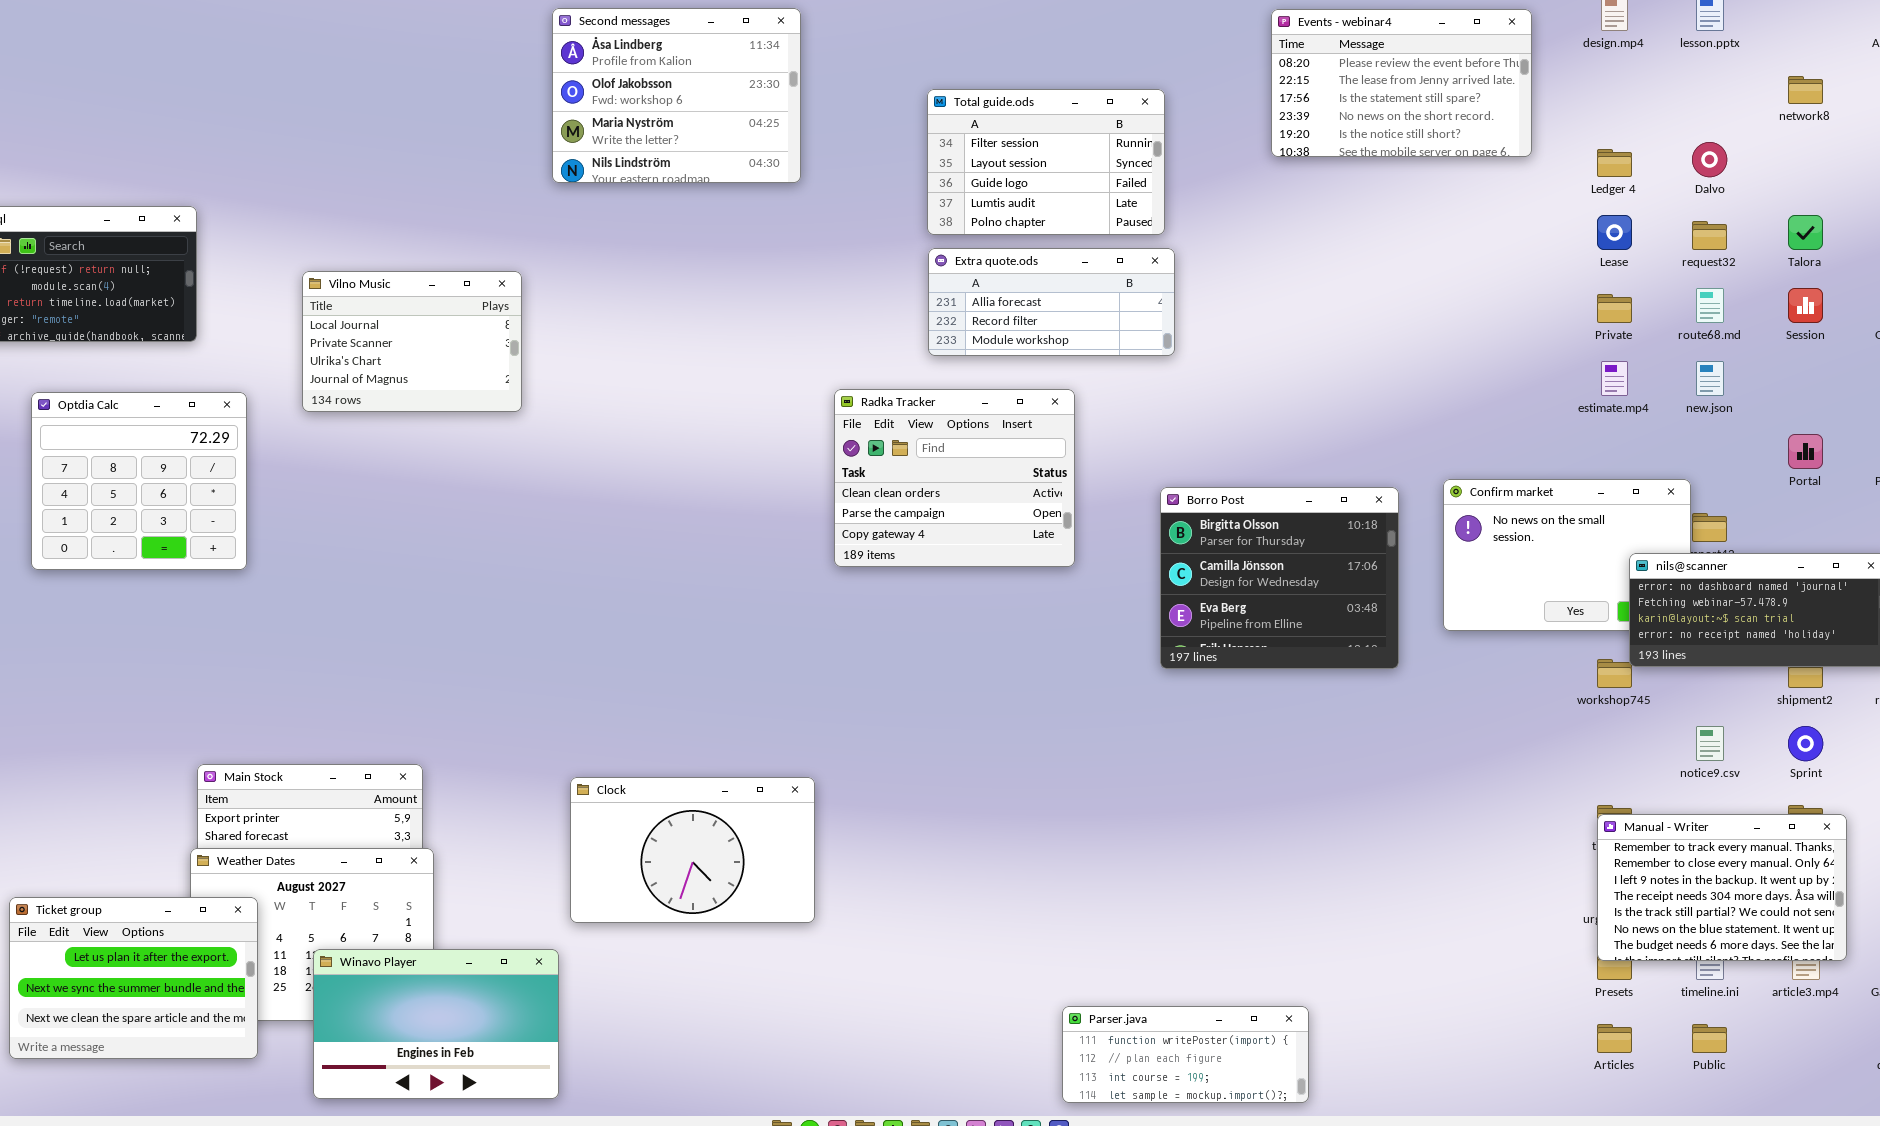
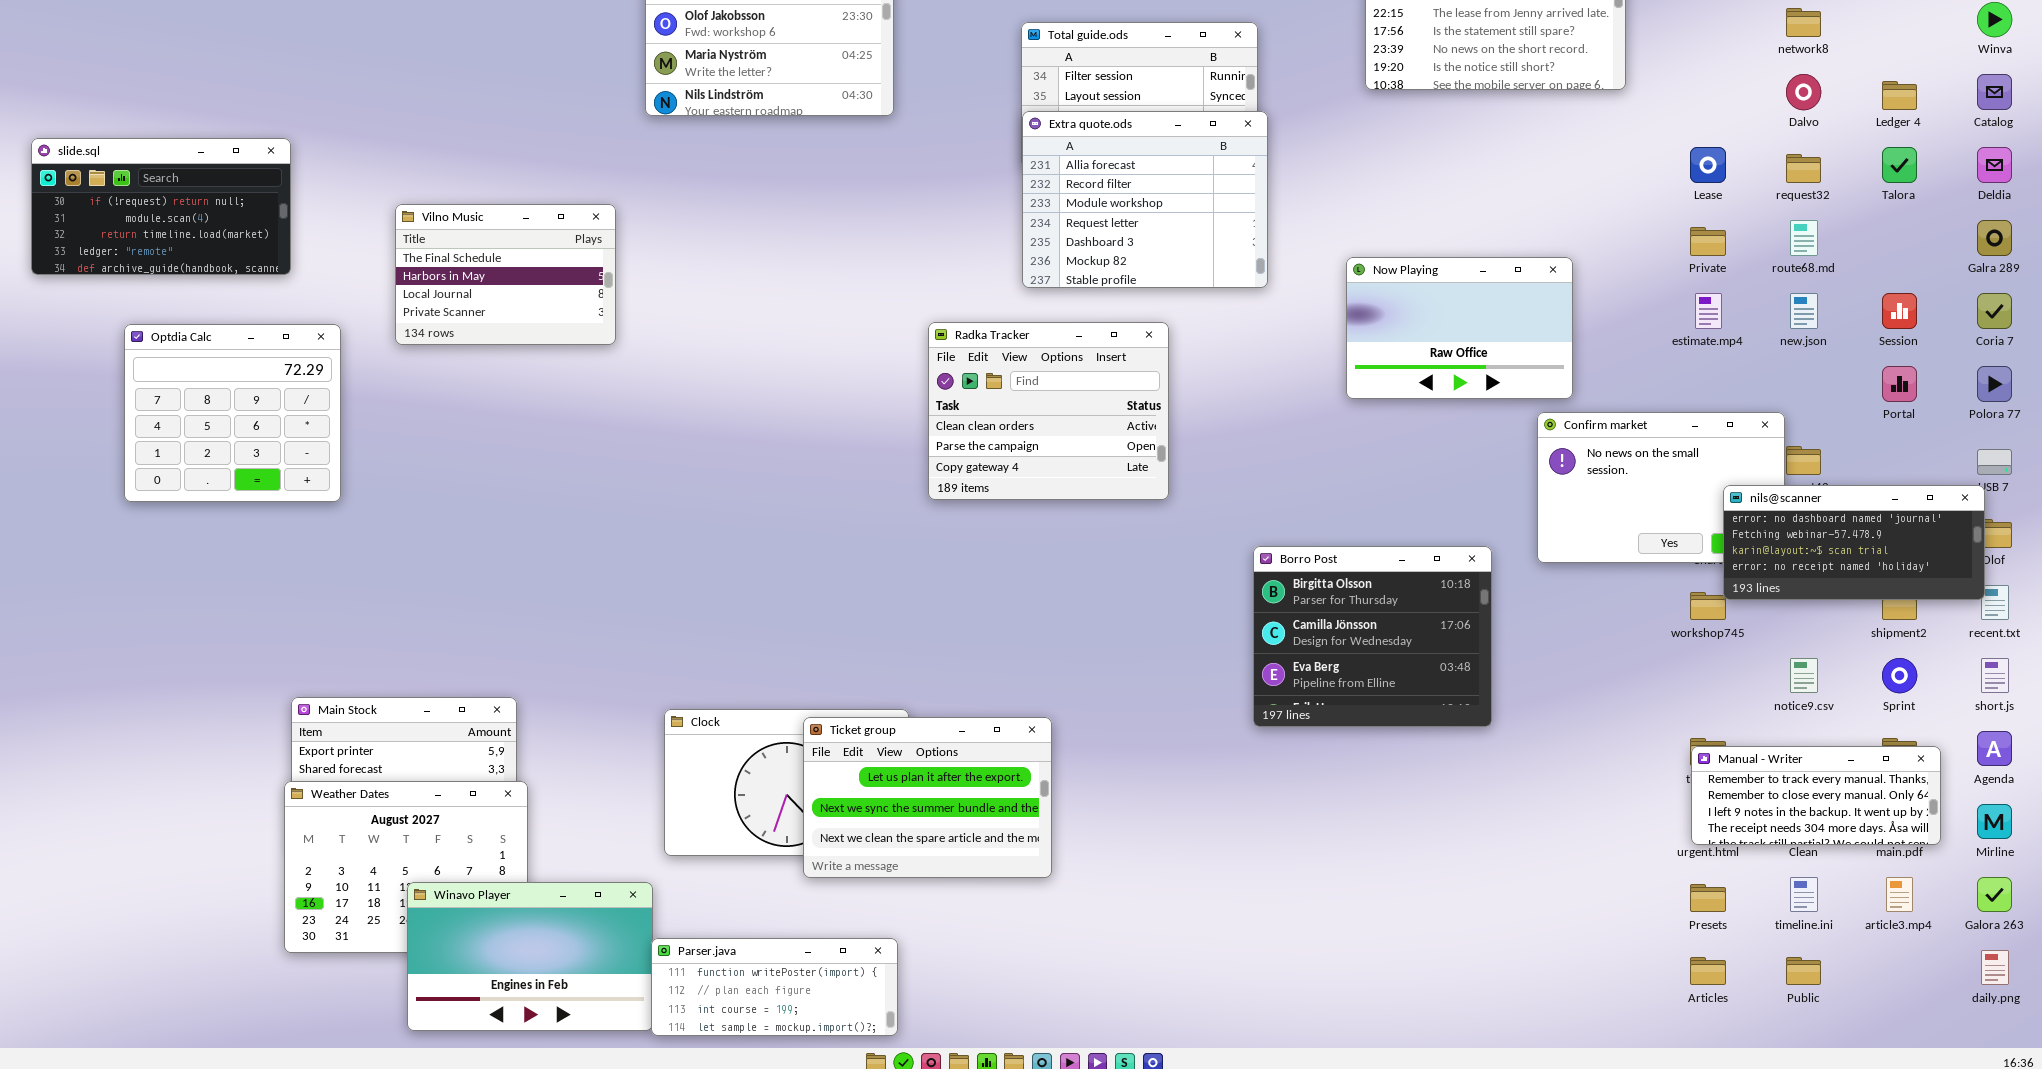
network8: [1788,76,1823,104] -> [1786,8,1821,37], moved
Ledger 4: [1597,149,1632,177] -> [1882,81,1917,110], moved
Extra quote.ods: [928,248,1175,356] -> [1022,111,1268,288], resized
Vilno Music: [302,271,522,412] -> [395,204,616,345], scrolled up 2 rows
Session: [1788,288,1823,323] -> [1882,293,1917,329], moved
Now Playing: none -> [1346,257,1573,399], opened
Borro Post: [1160,487,1399,669] -> [1253,546,1492,727], moved
Manual - Writer: [1597,814,1847,961] -> [1691,746,1941,845], resized
Ticket group: [9,897,258,1059] -> [803,717,1052,878], moved
Parser.java: [1062,1006,1309,1103] -> [651,938,898,1036], moved

